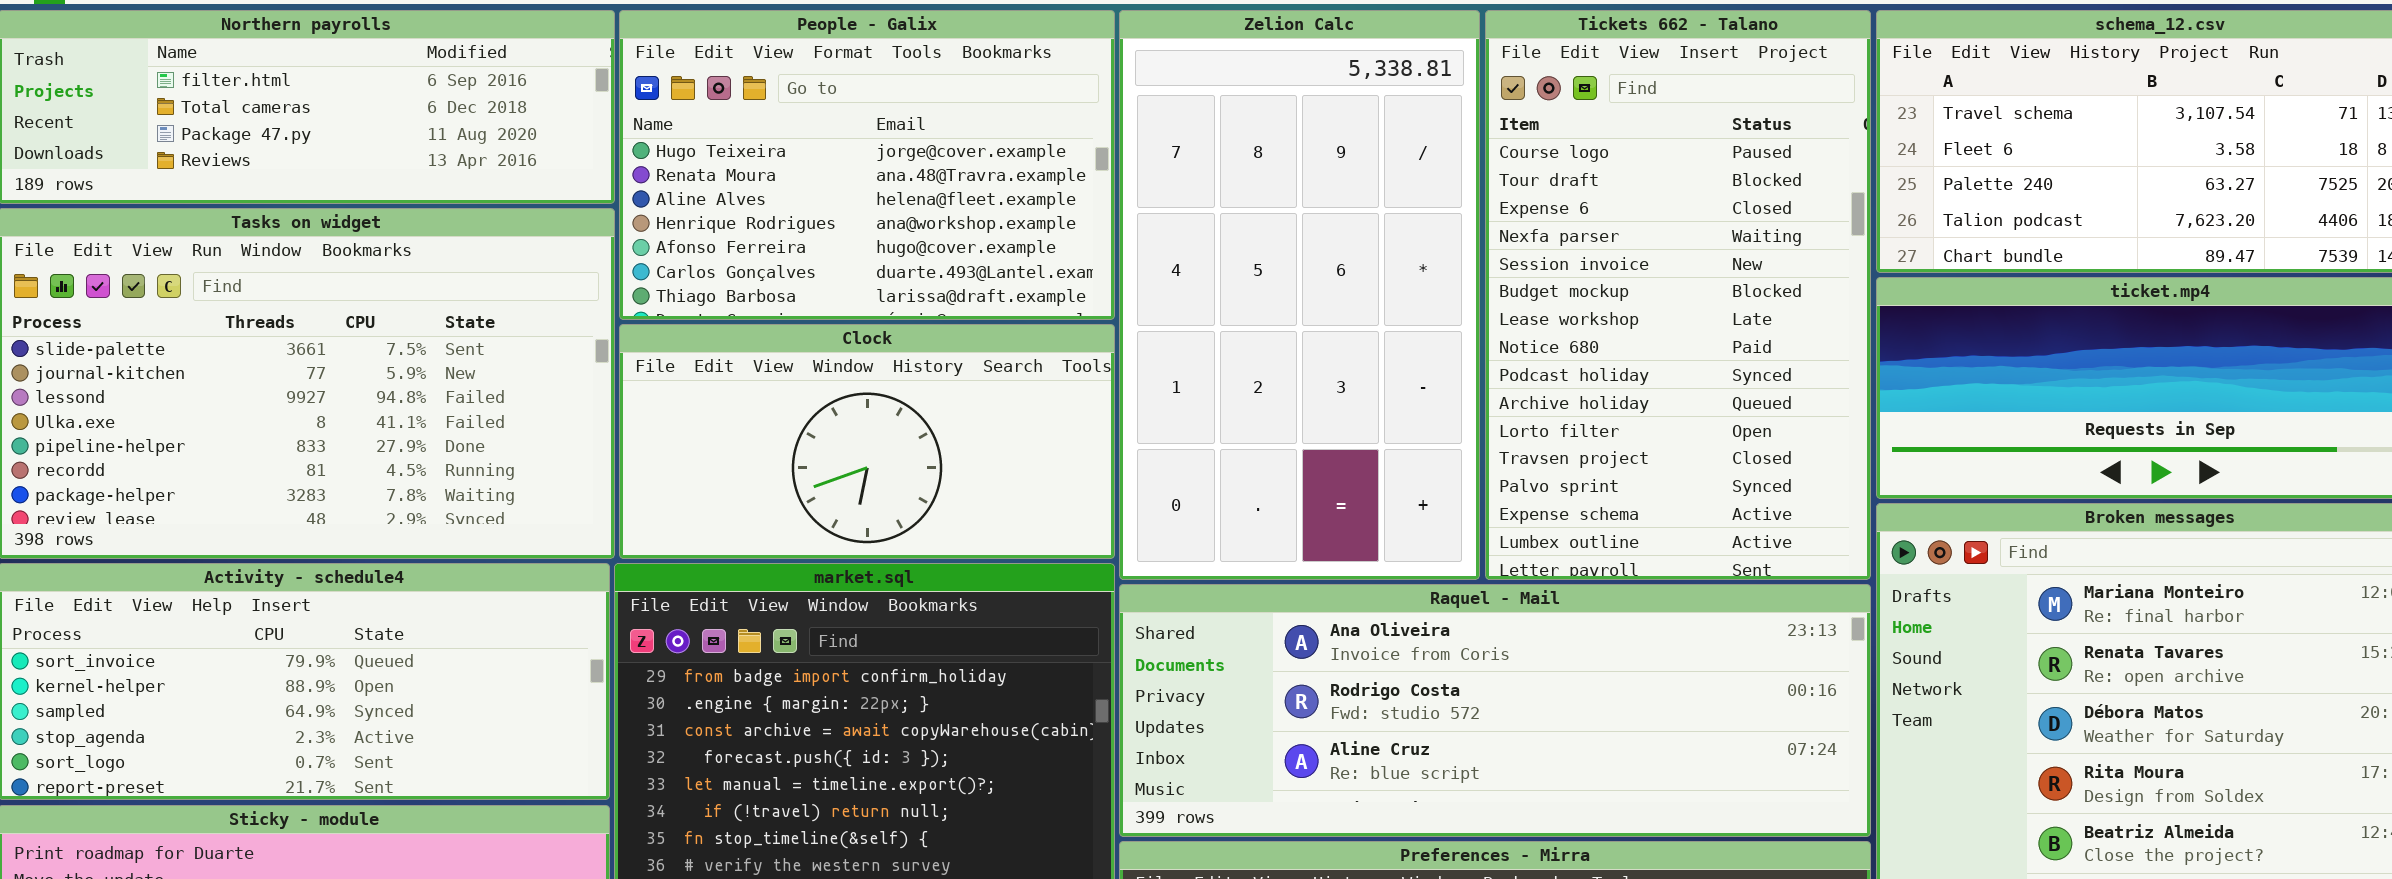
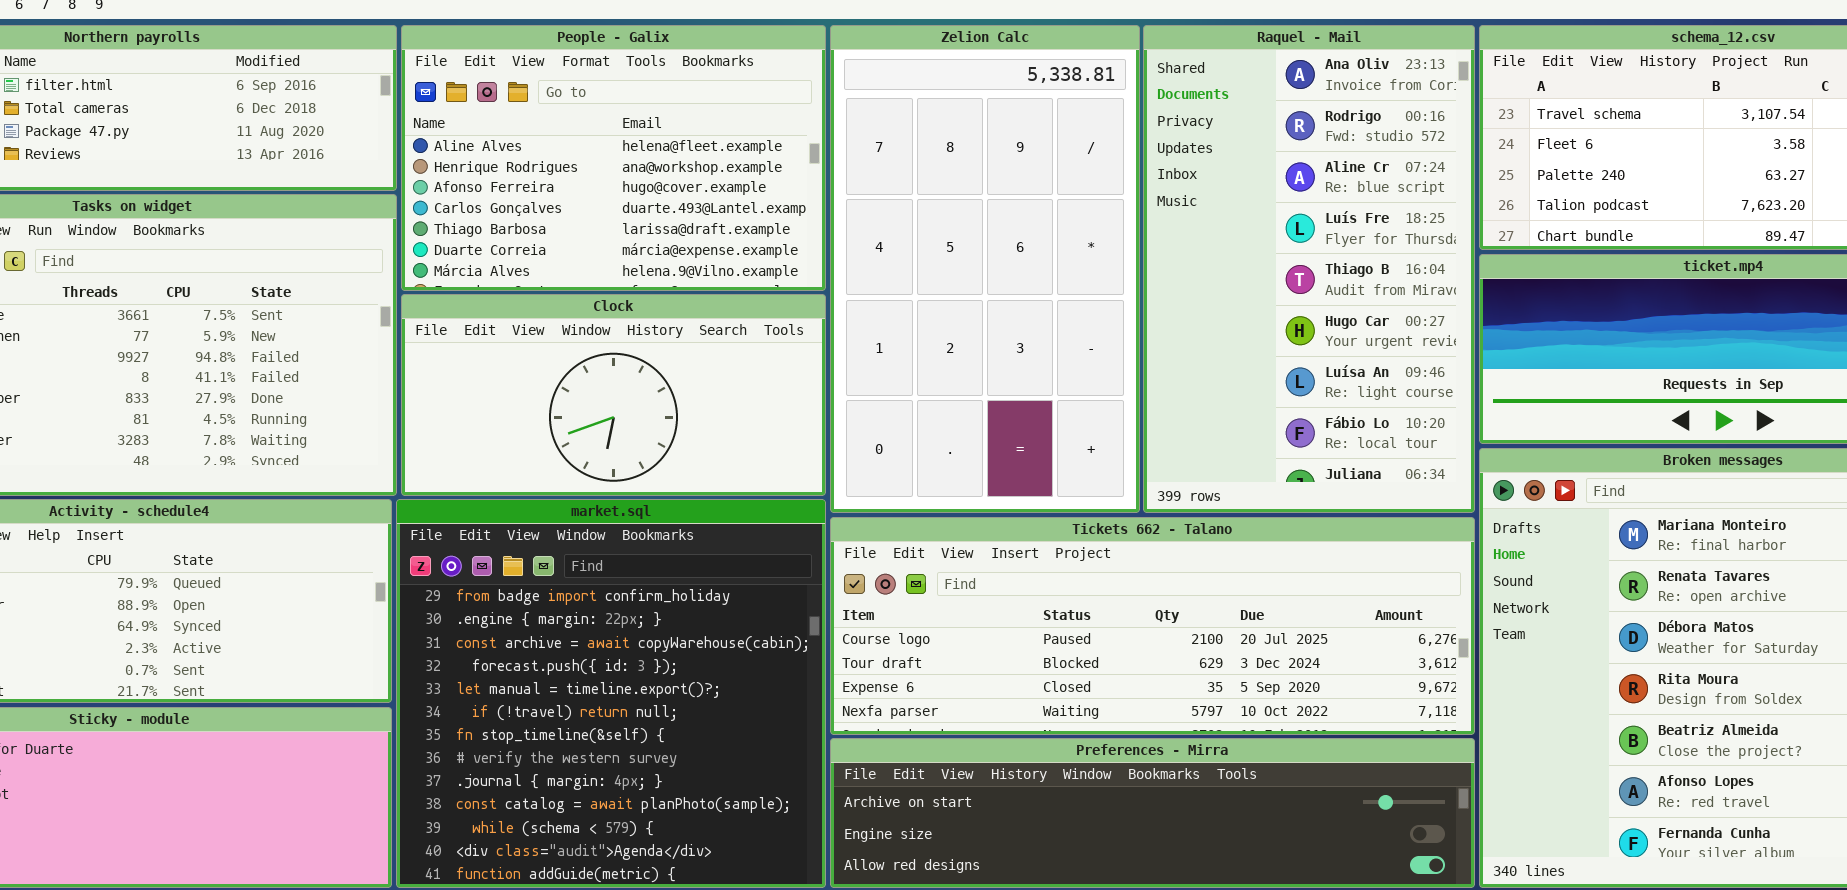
People - Galix: [619,10,1115,320] -> [401,25,826,291], scrolled down 2 rows
Tickets 662 - Talano: [1485,10,1871,580] -> [830,517,1475,735], moved, resized
Raquel - Mail: [1119,584,1871,837] -> [1143,25,1475,513], moved, resized

